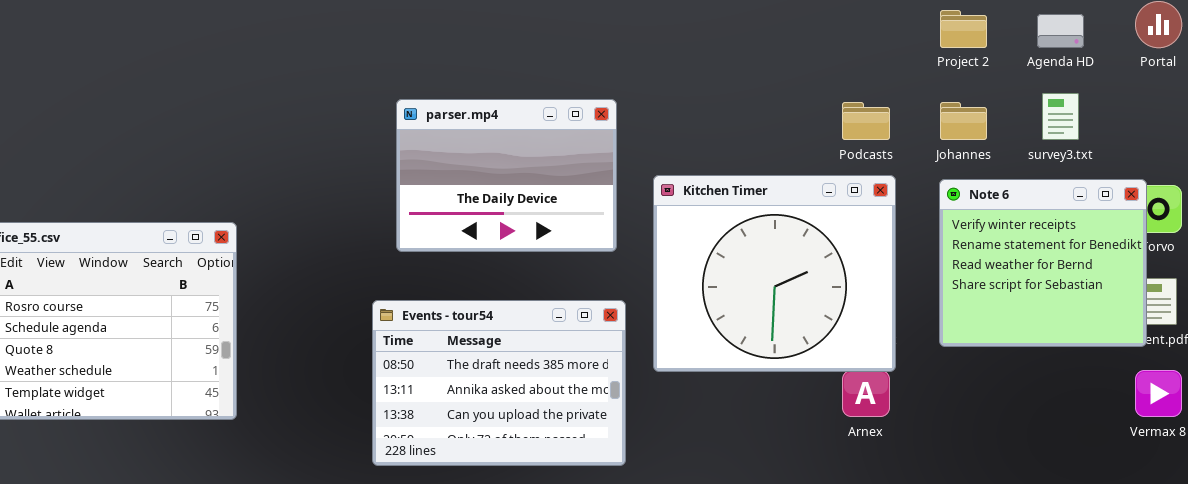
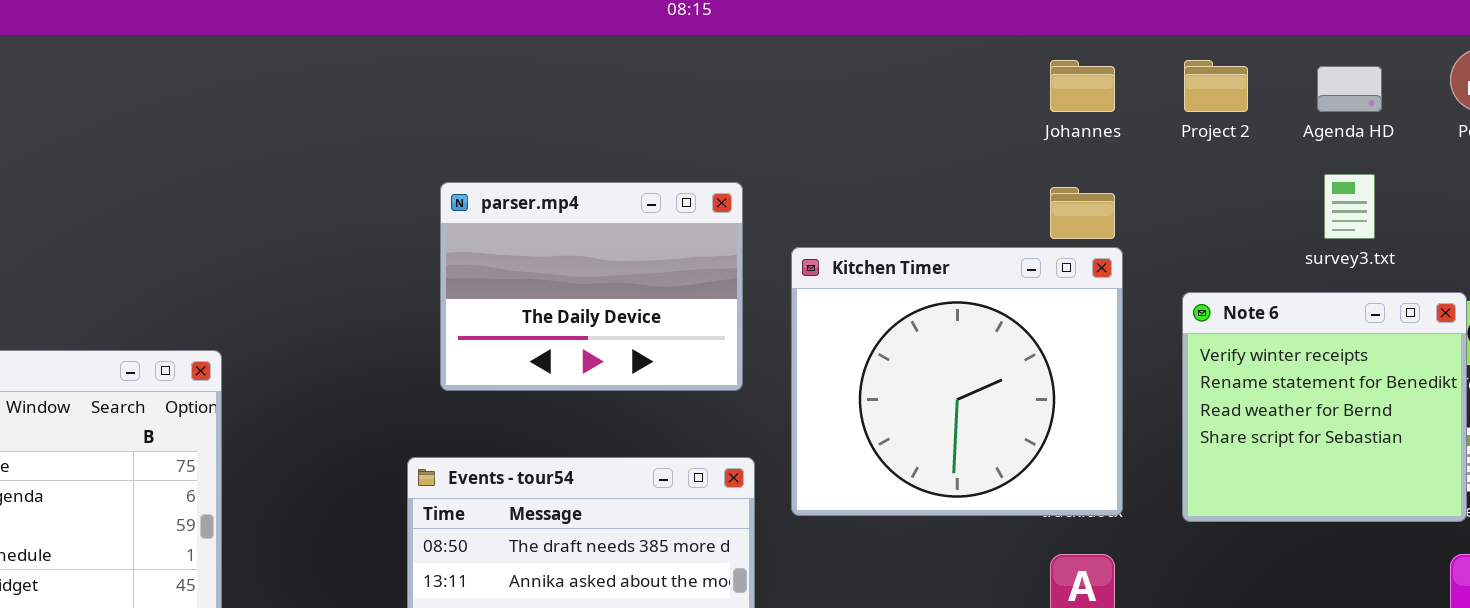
Johannes: [940,102,987,140] -> [1050,60,1115,112], moved
Kitchen Timer: [653,175,896,372] -> [791,247,1123,516], moved

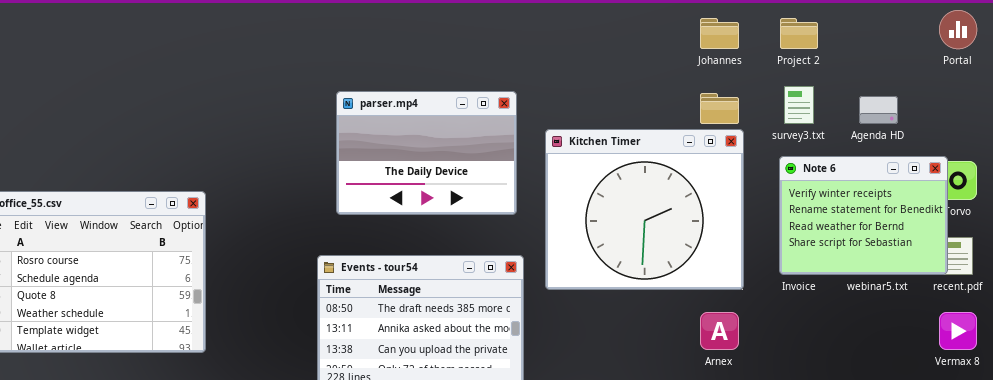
Agenda HD: [1317,66,1382,112] -> [859,96,898,124], moved
survey3.txt: [1324,174,1375,239] -> [784,86,814,124], moved
Note 6: [1182,292,1467,522] -> [779,156,948,275], resized

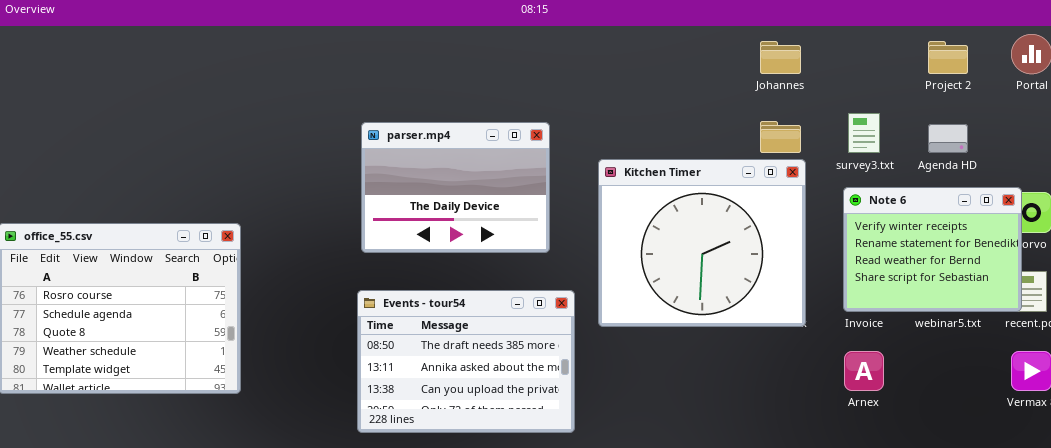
Project 2: [780,18,818,49] -> [928,41,968,74], moved
parser.mp4: [336,91,517,215] -> [361,122,550,253], moved
Arnex: [700,312,739,350] -> [844,351,884,391], moved

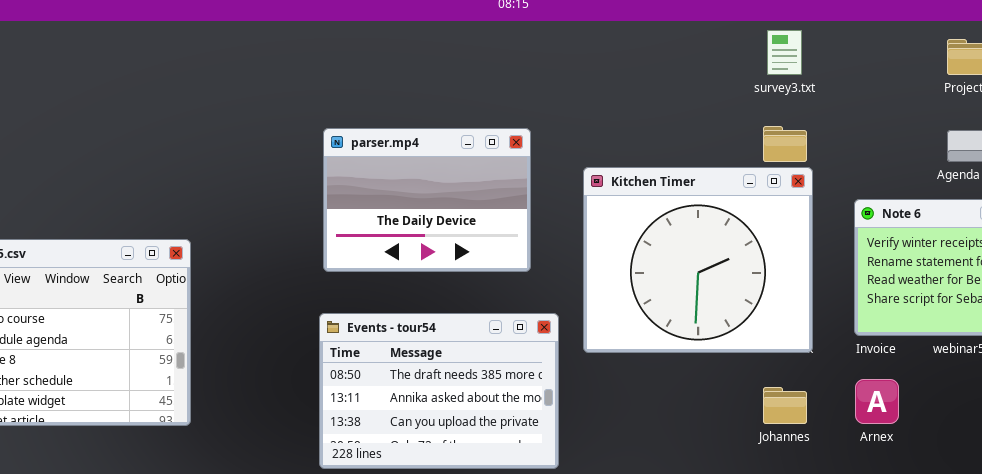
Johannes: [760,41,801,74] -> [763,387,807,424], moved
survey3.txt: [848,113,880,153] -> [767,30,802,75], moved

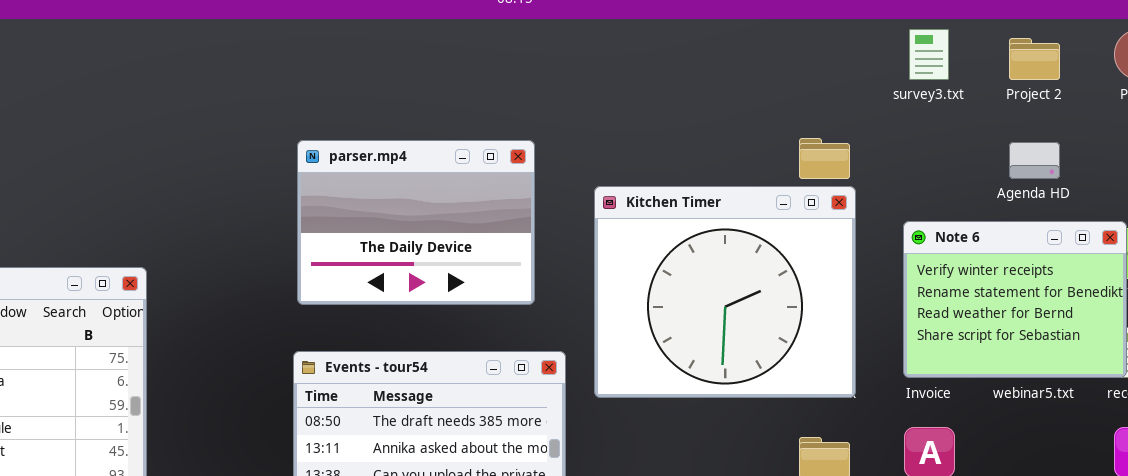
survey3.txt: [767,30,802,75] -> [909,29,949,80], moved

